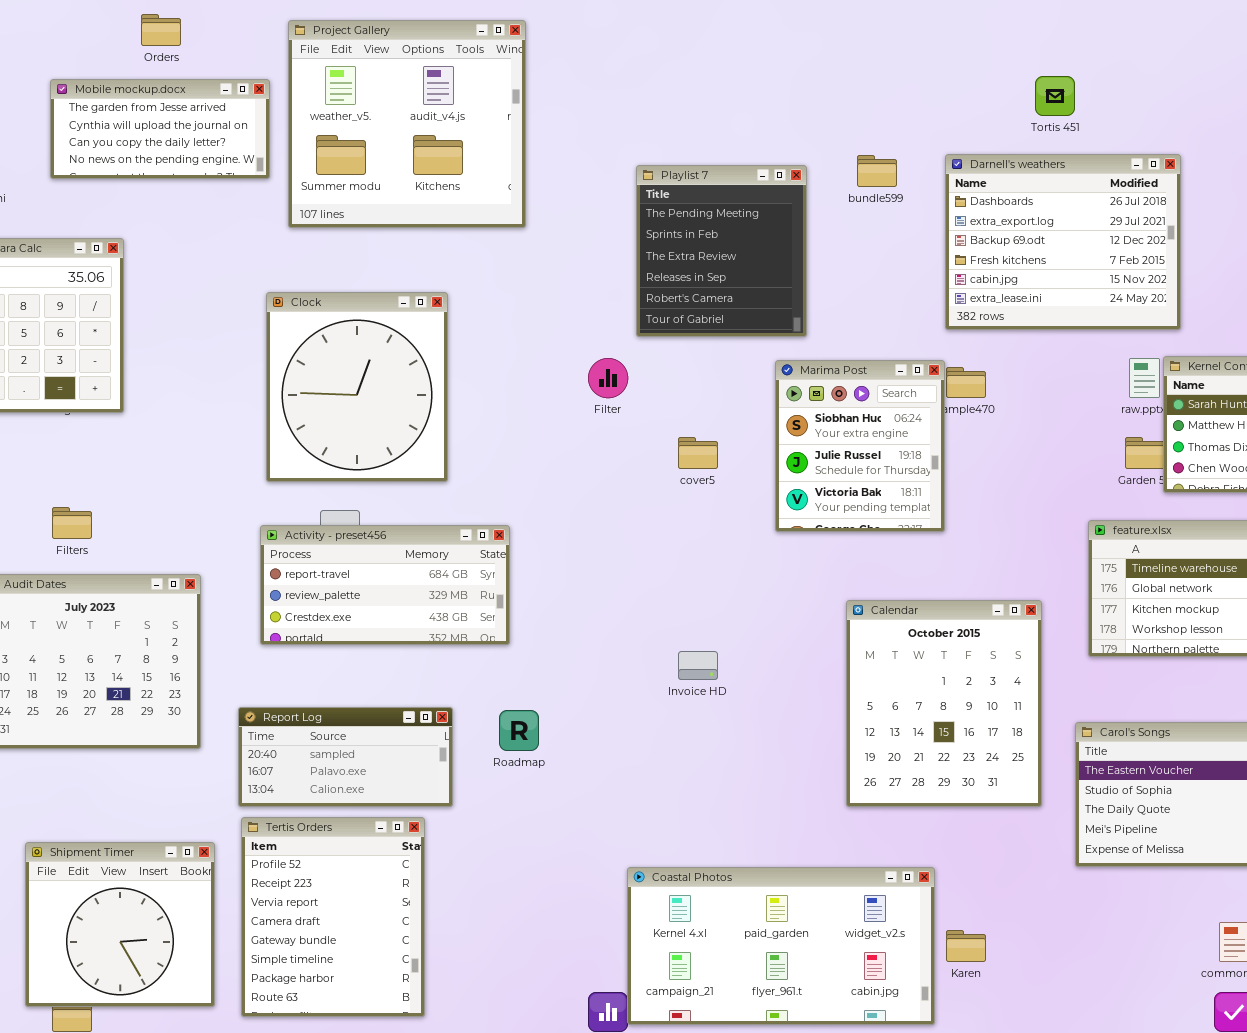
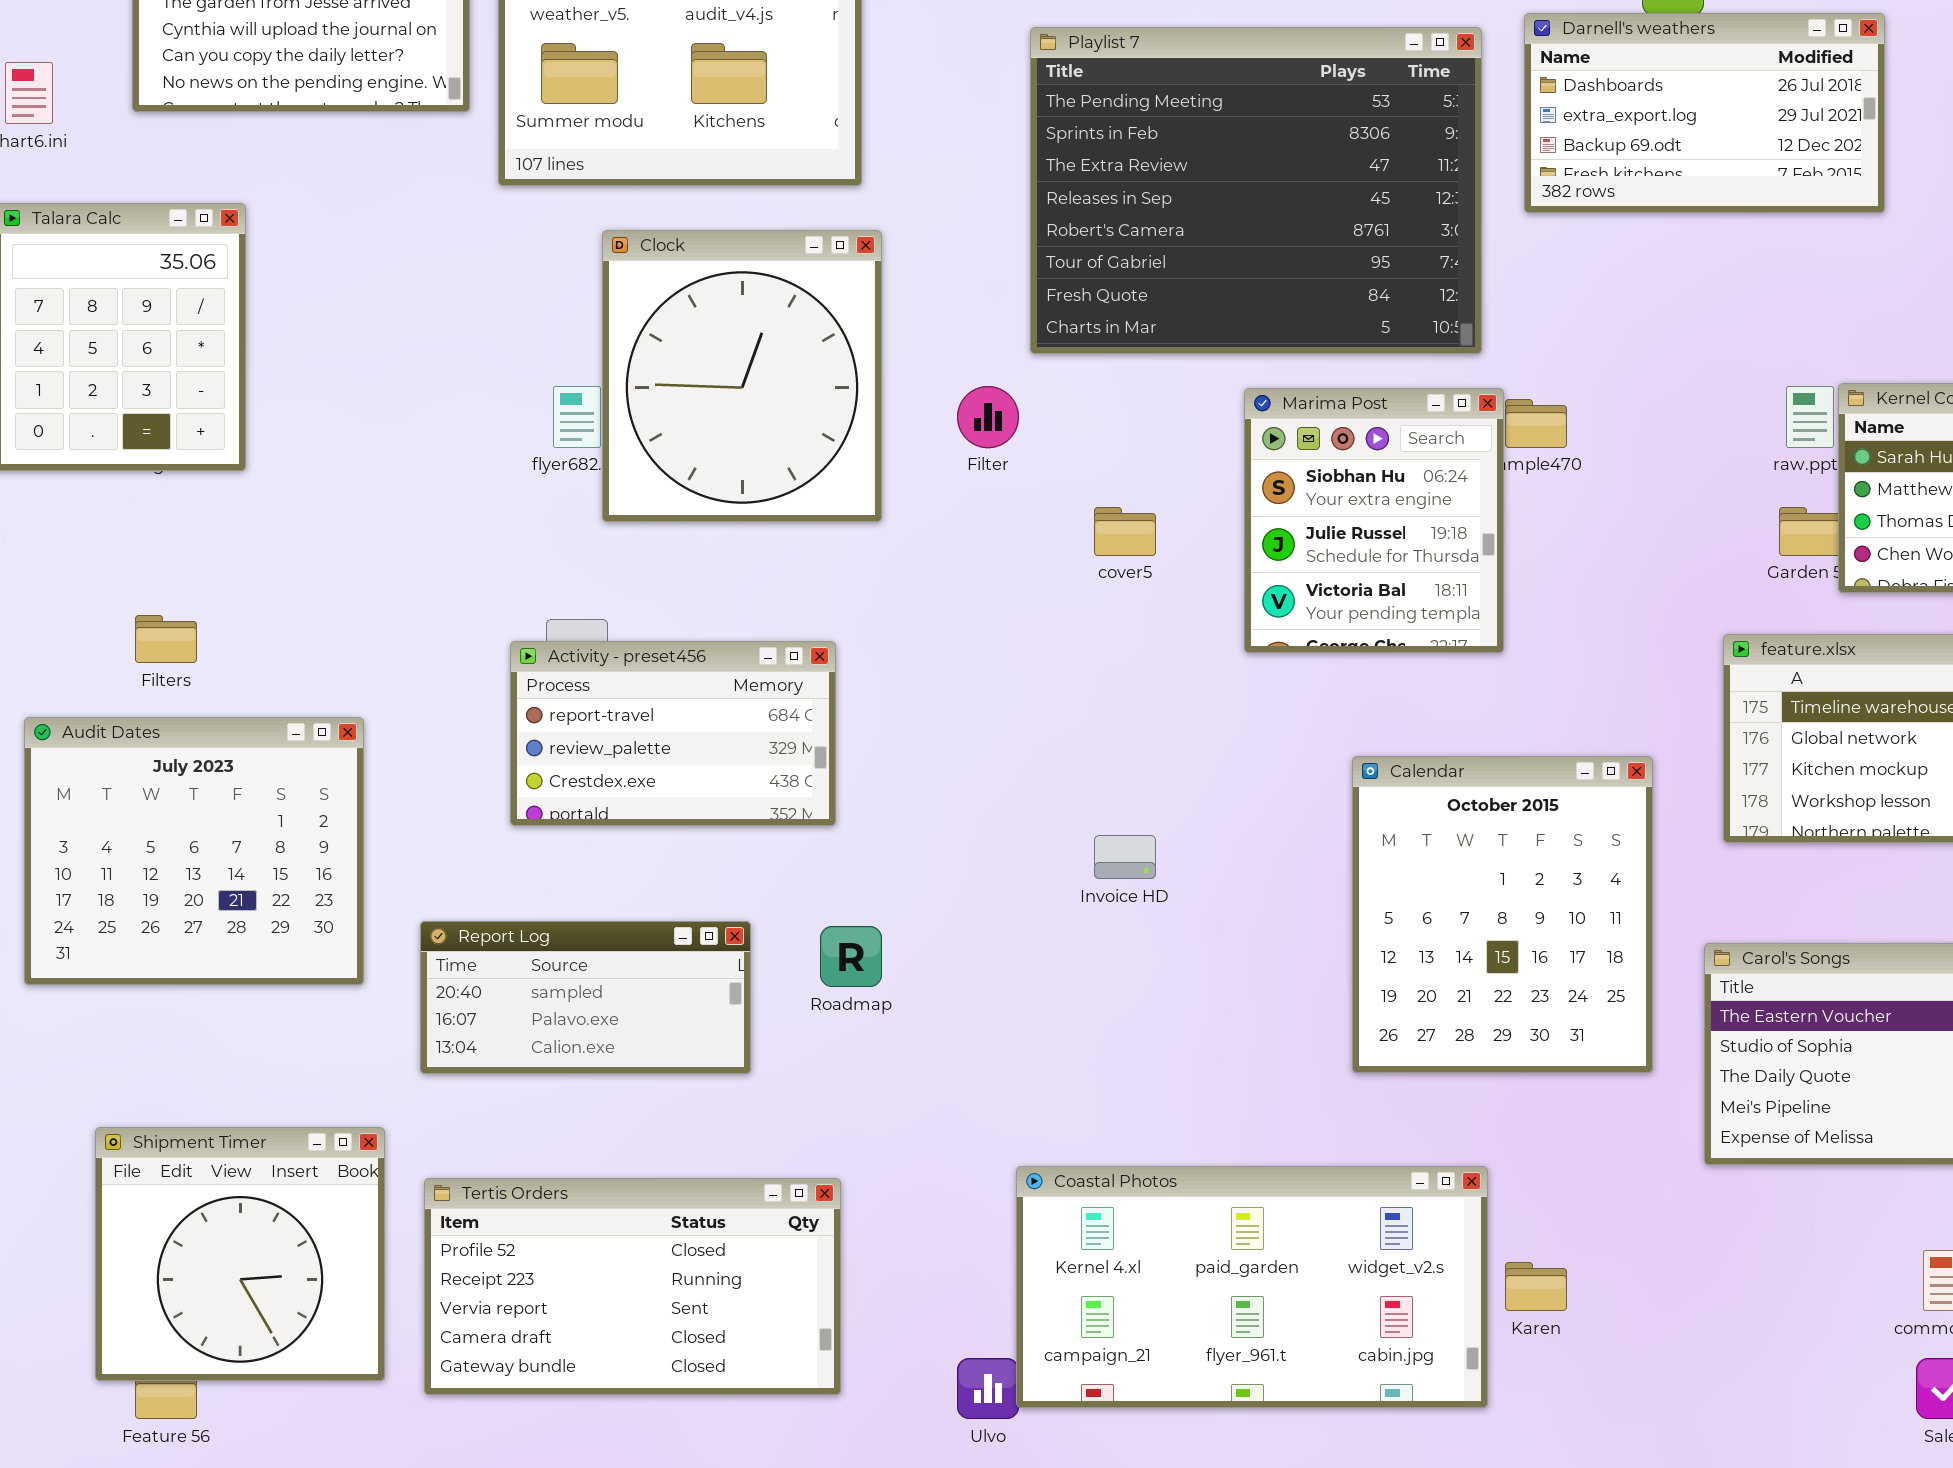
Darnell's weathers: [945,154,1181,330] -> [1524,13,1885,213], moved, resized
Playlist 7: [636,165,807,337] -> [1030,27,1482,354], resized
Clock: [266,292,448,482] -> [602,230,882,522], moved
Activity - preset456: [260,525,510,645] -> [510,641,836,826], resized
Tertis Orders: [241,817,425,1017] -> [424,1178,841,1395], resized

